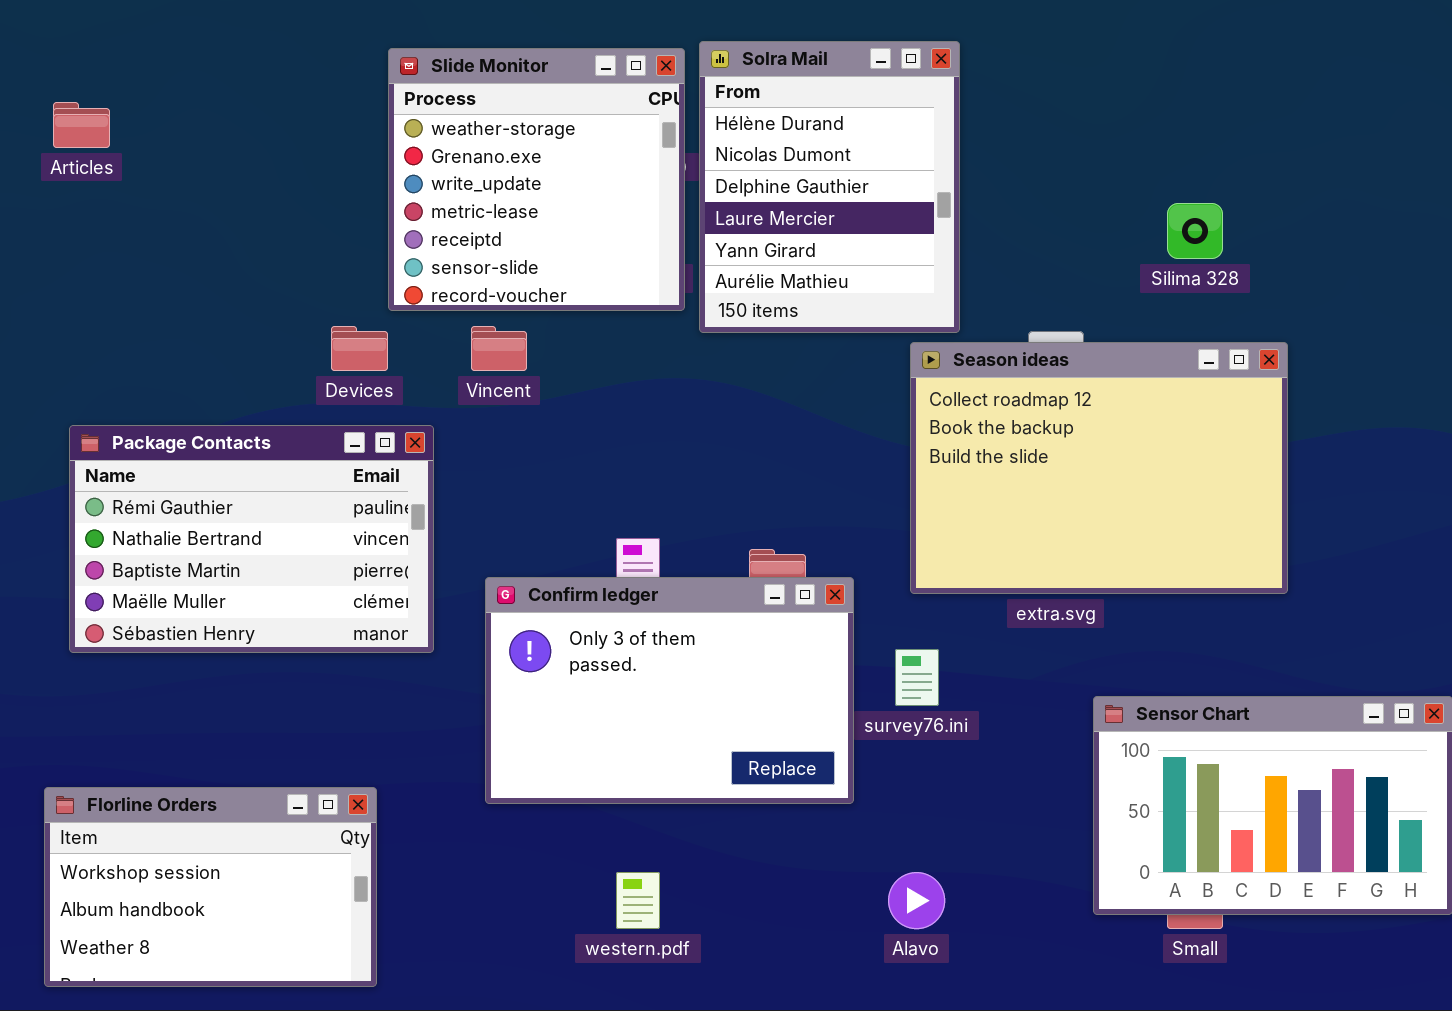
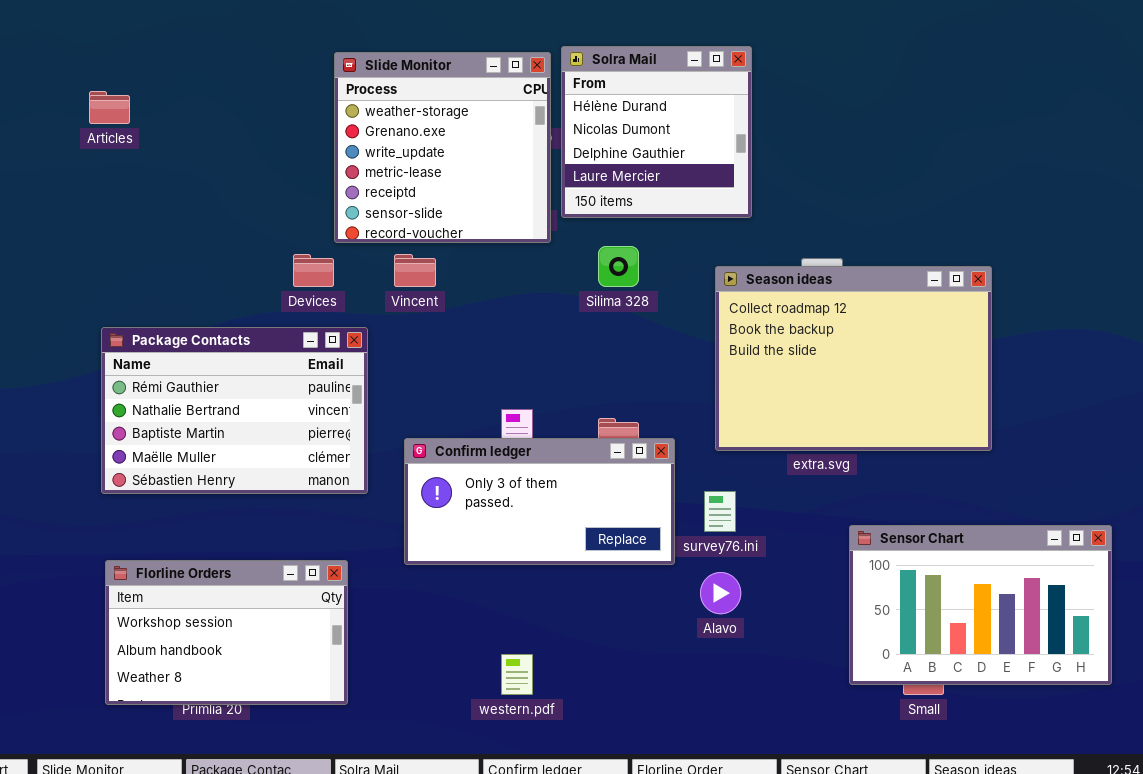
Solra Mail: [699,41,960,333] -> [561,46,752,218], resized
Silima 328: [1167,203,1223,259] -> [598,246,639,287], moved
Confirm ledger: [485,577,854,804] -> [404,438,675,565], resized
Florline Orders: [44,787,377,987] -> [105,560,348,705], moved
Alavo: [888,872,945,929] -> [700,572,741,614], moved

